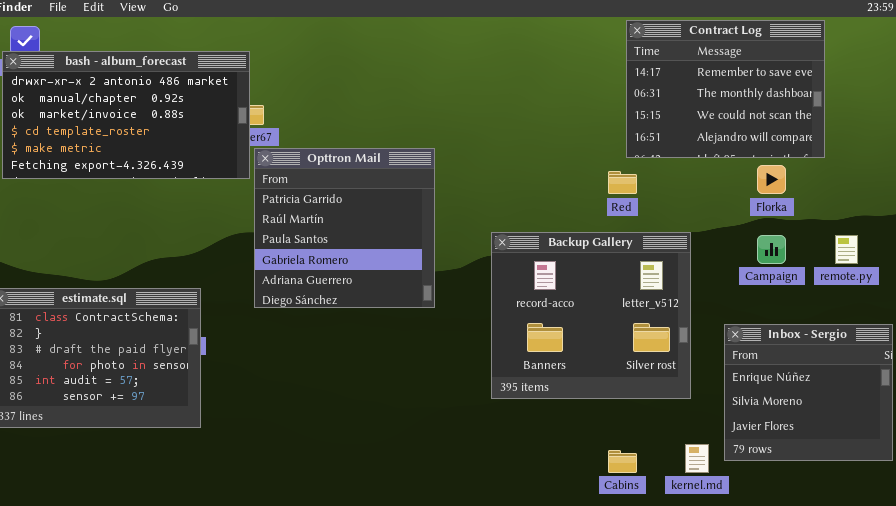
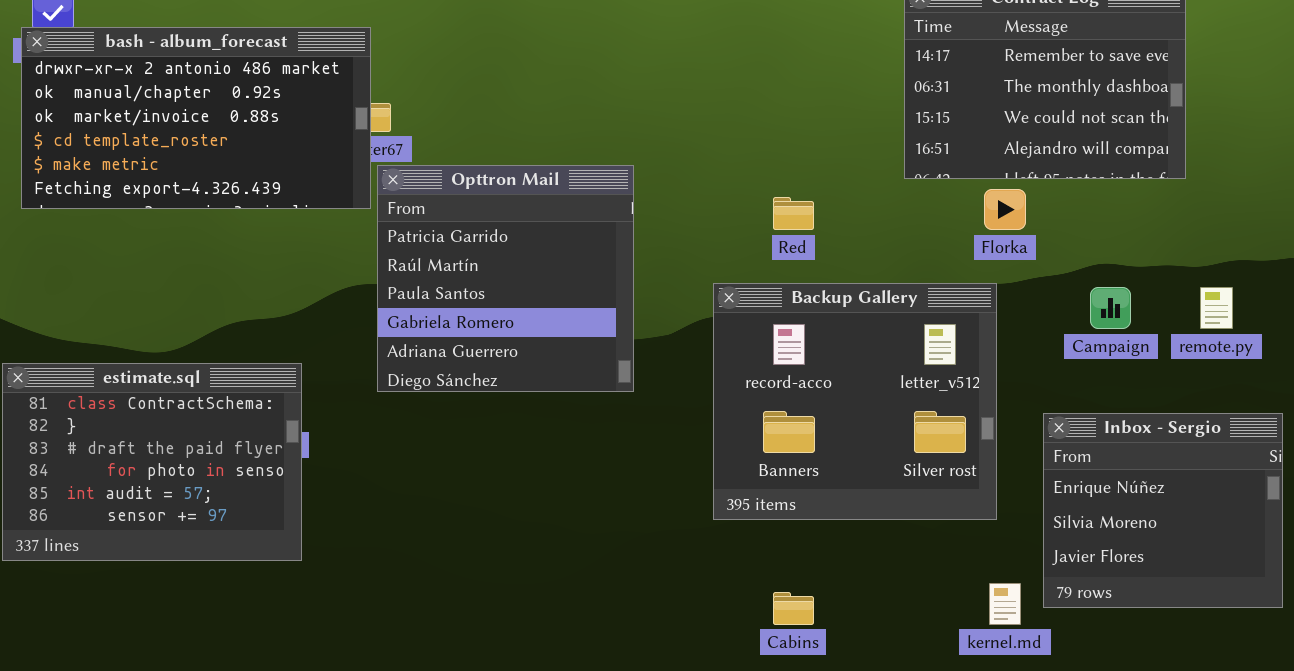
Florka: [757,165,786,194] -> [984,189,1026,230], moved
Red: [608,171,637,194] -> [773,197,814,230], moved
Cabins: [608,450,637,473] -> [773,592,814,625], moved

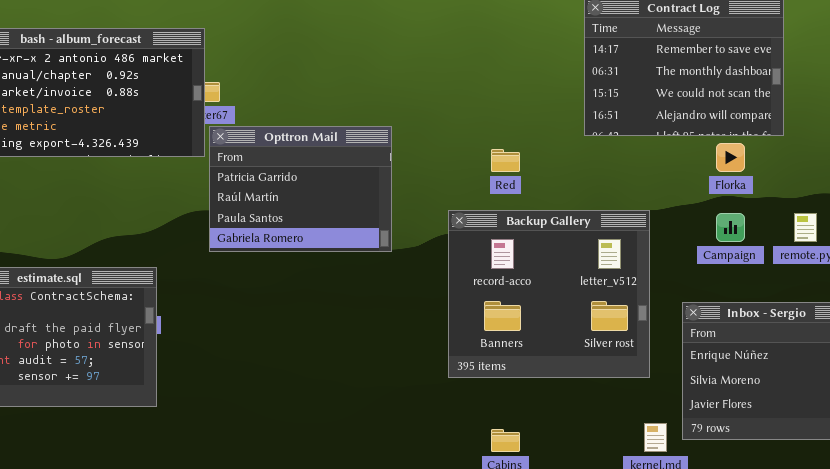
Opttron Mail: [377,165,634,392] -> [209,126,392,252], resized
Florka: [984,189,1026,230] -> [716,143,745,172], moved

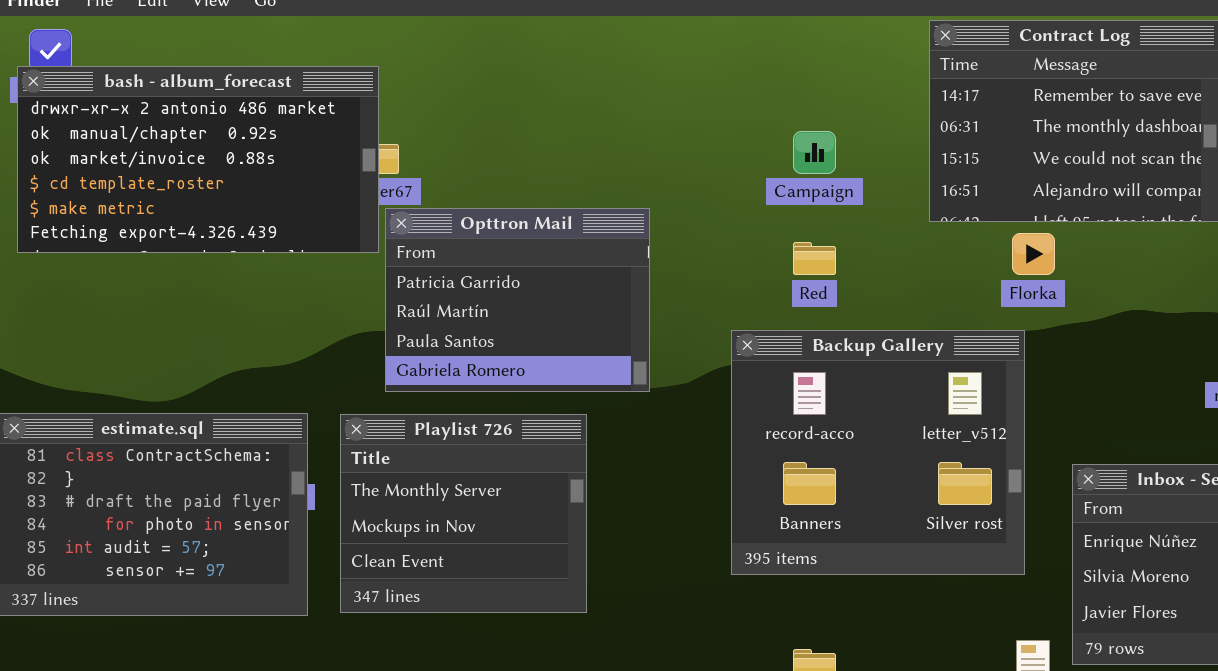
Florka: [716,143,745,172] -> [1012,233,1055,275], moved
Campaign: [716,213,745,242] -> [793,131,836,174], moved
Playlist 726: none -> [340,414,587,613], opened

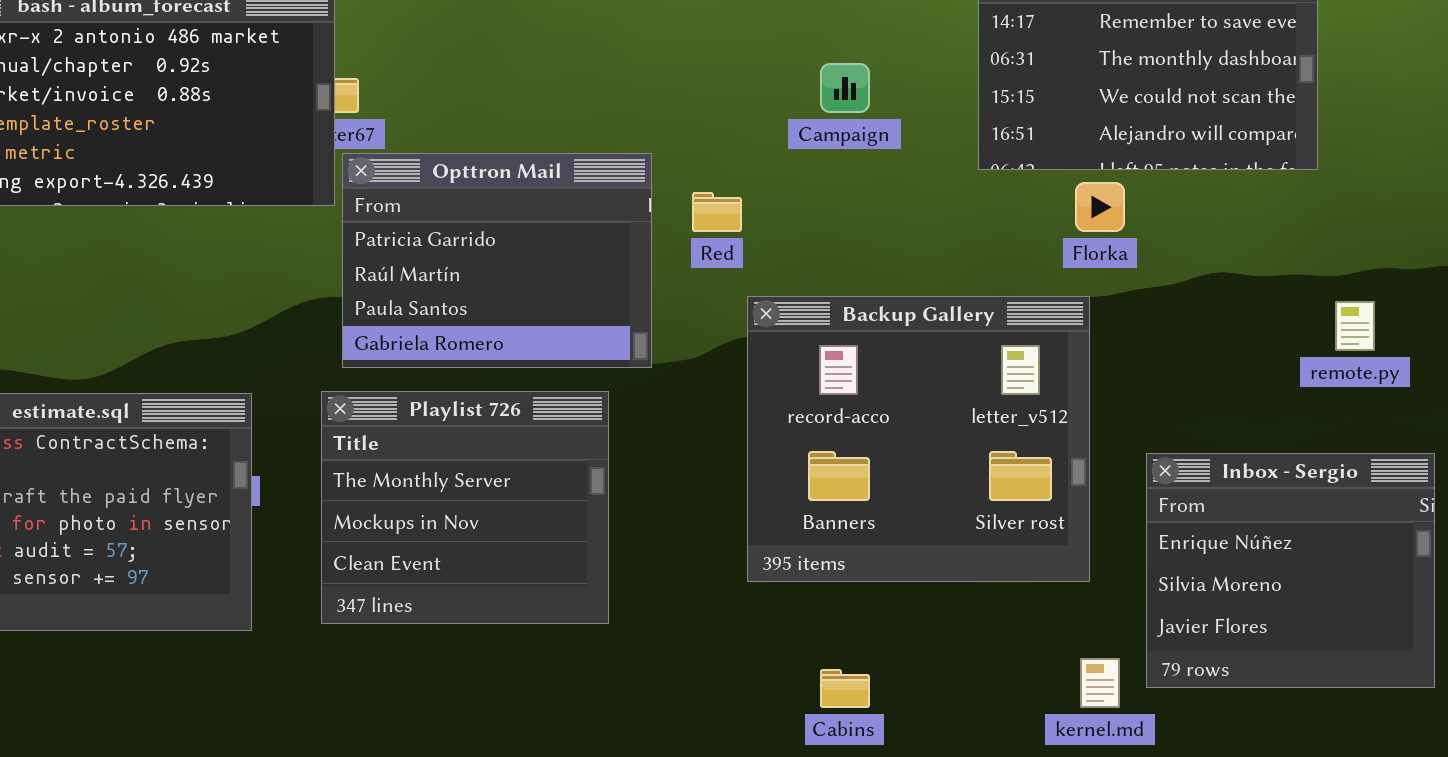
Red: [793,242,836,275] -> [692,192,742,232], moved
Playlist 726: [340,414,587,613] -> [321,391,609,624], moved

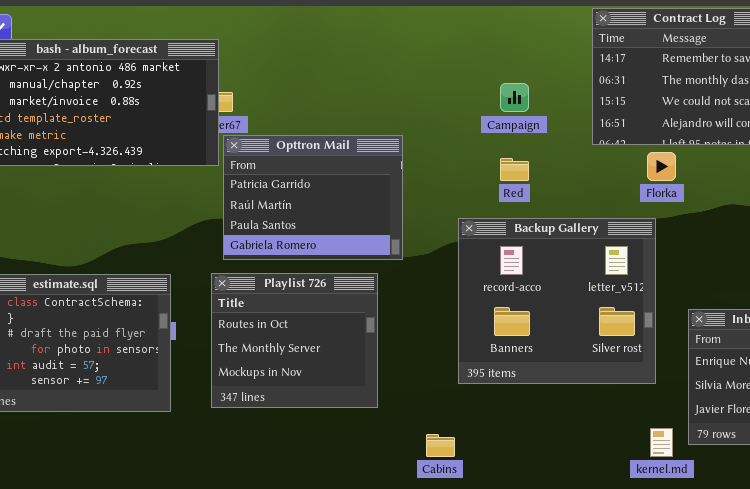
Red: [692,192,742,232] -> [500,158,529,181], moved
Playlist 726: [321,391,609,624] -> [211,273,378,408], scrolled up 1 row
Cabins: [820,669,870,708] -> [426,434,455,457], moved

